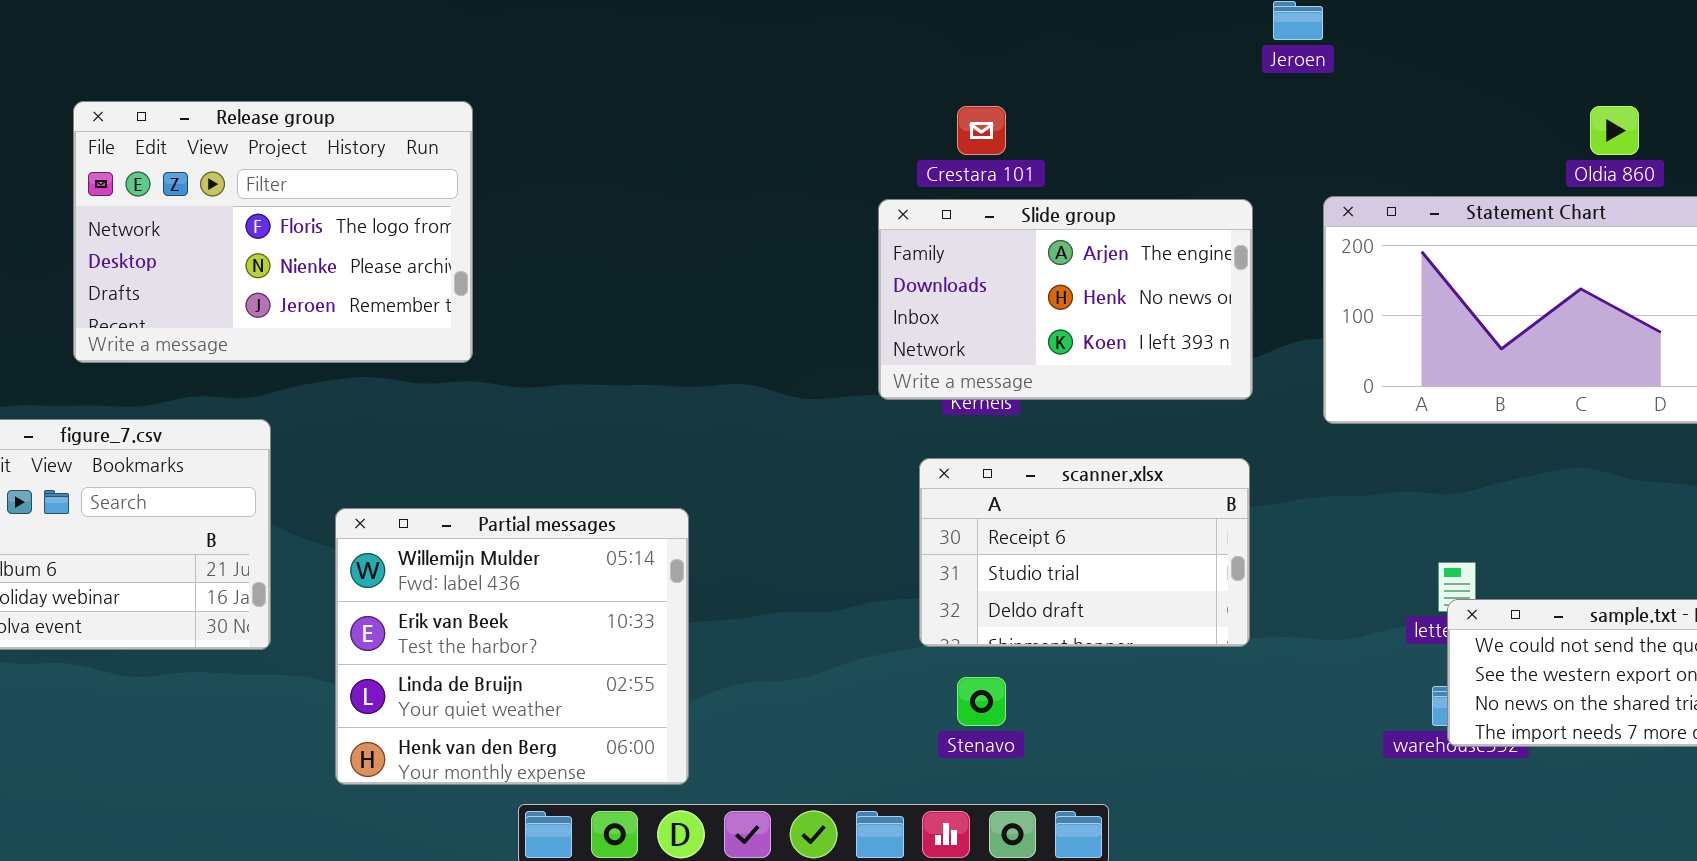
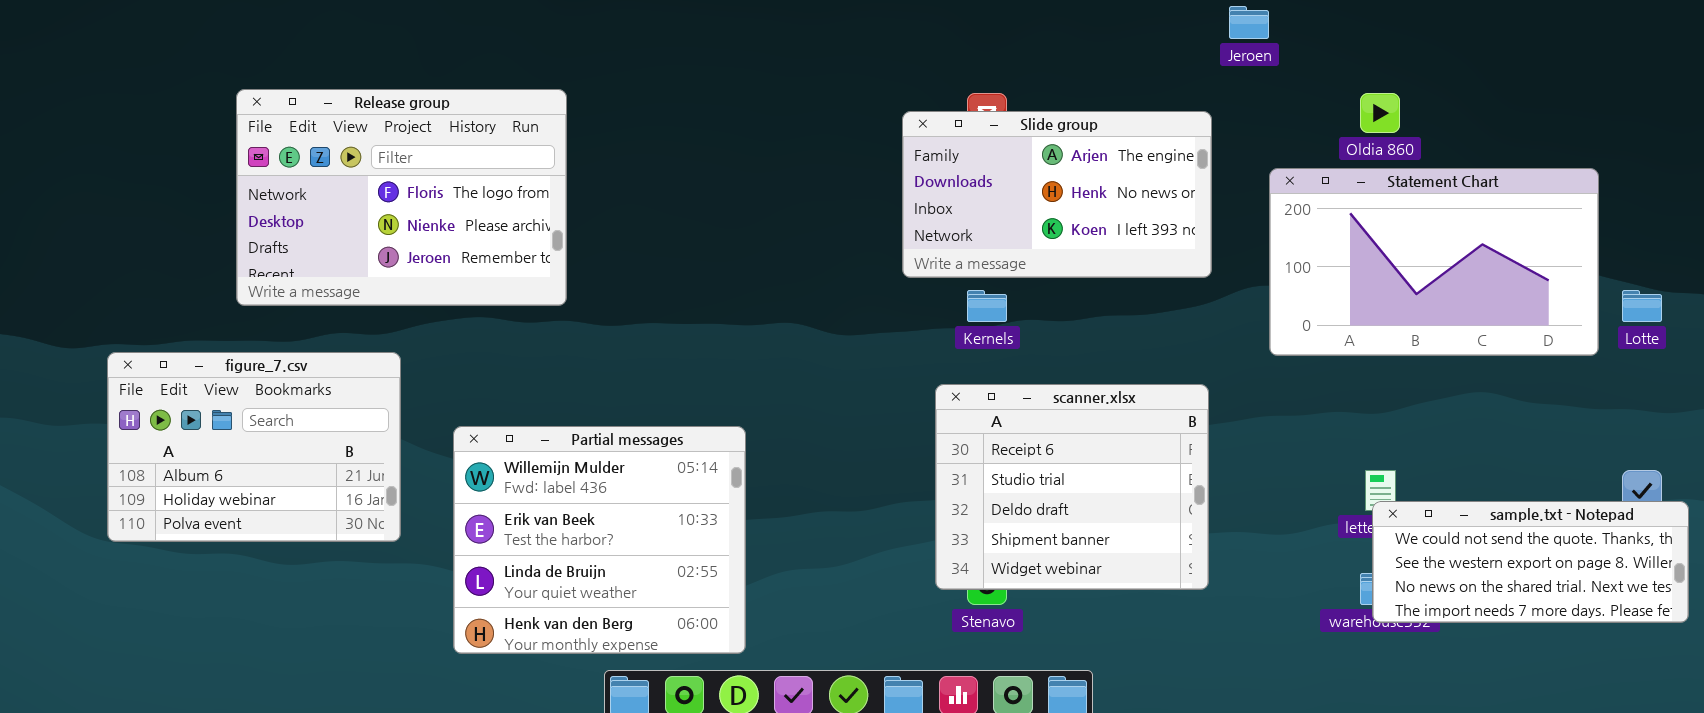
Oldia 860: [1590,106,1639,155] -> [1360,93,1400,133], moved
Slide group: [878,199,1253,400] -> [902,111,1212,278], moved
scanner.xlsx: [919,458,1250,647] -> [935,384,1209,590], resized

